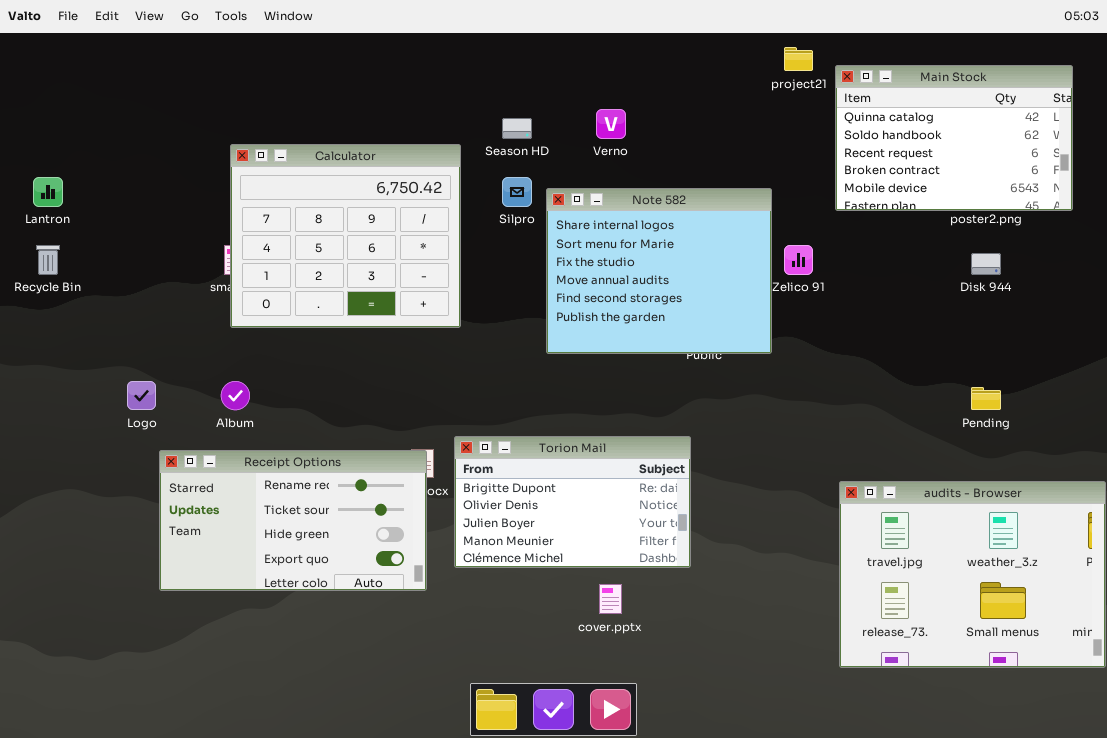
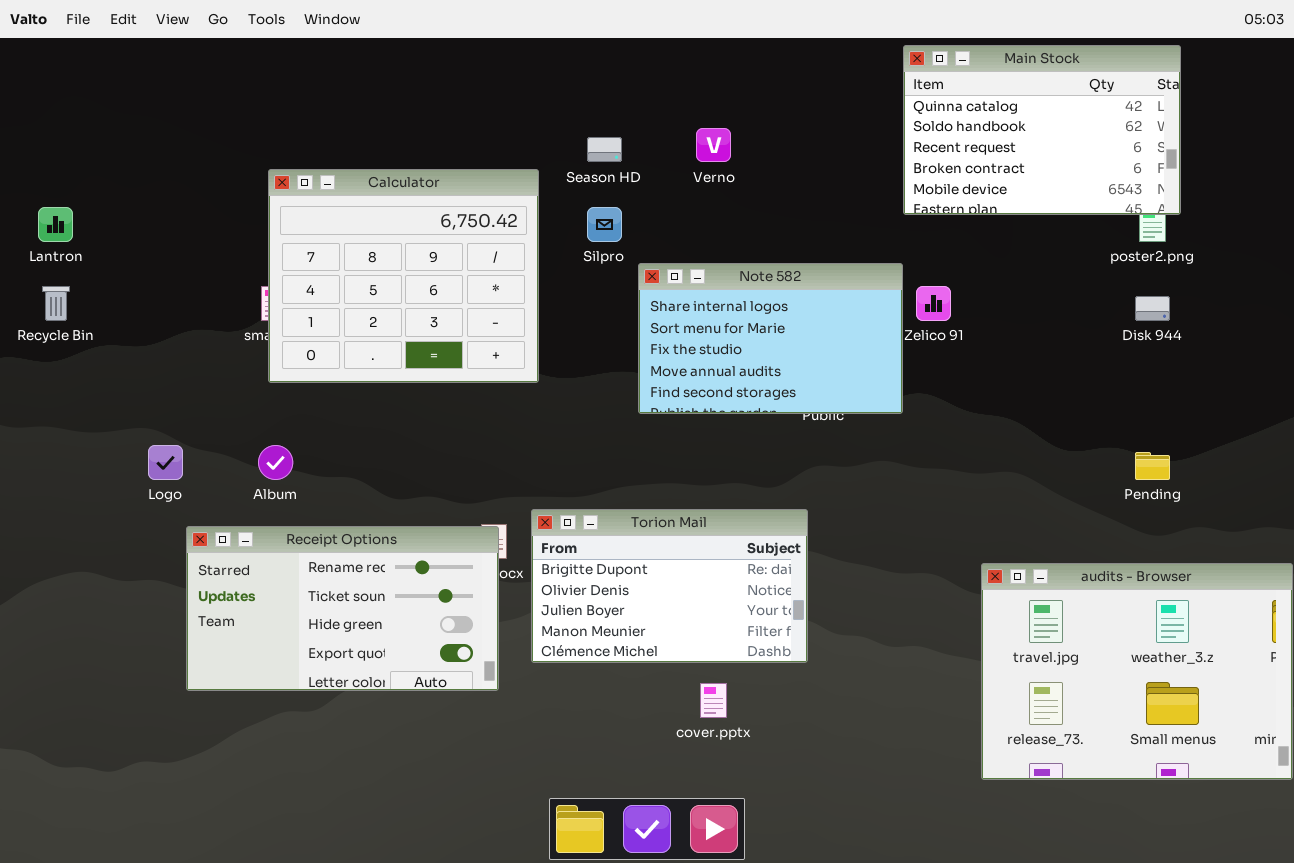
Main Stock: [835,65,1073,211] -> [903,45,1181,215], moved
Note 582: [546,188,772,354] -> [638,263,903,414], resized

